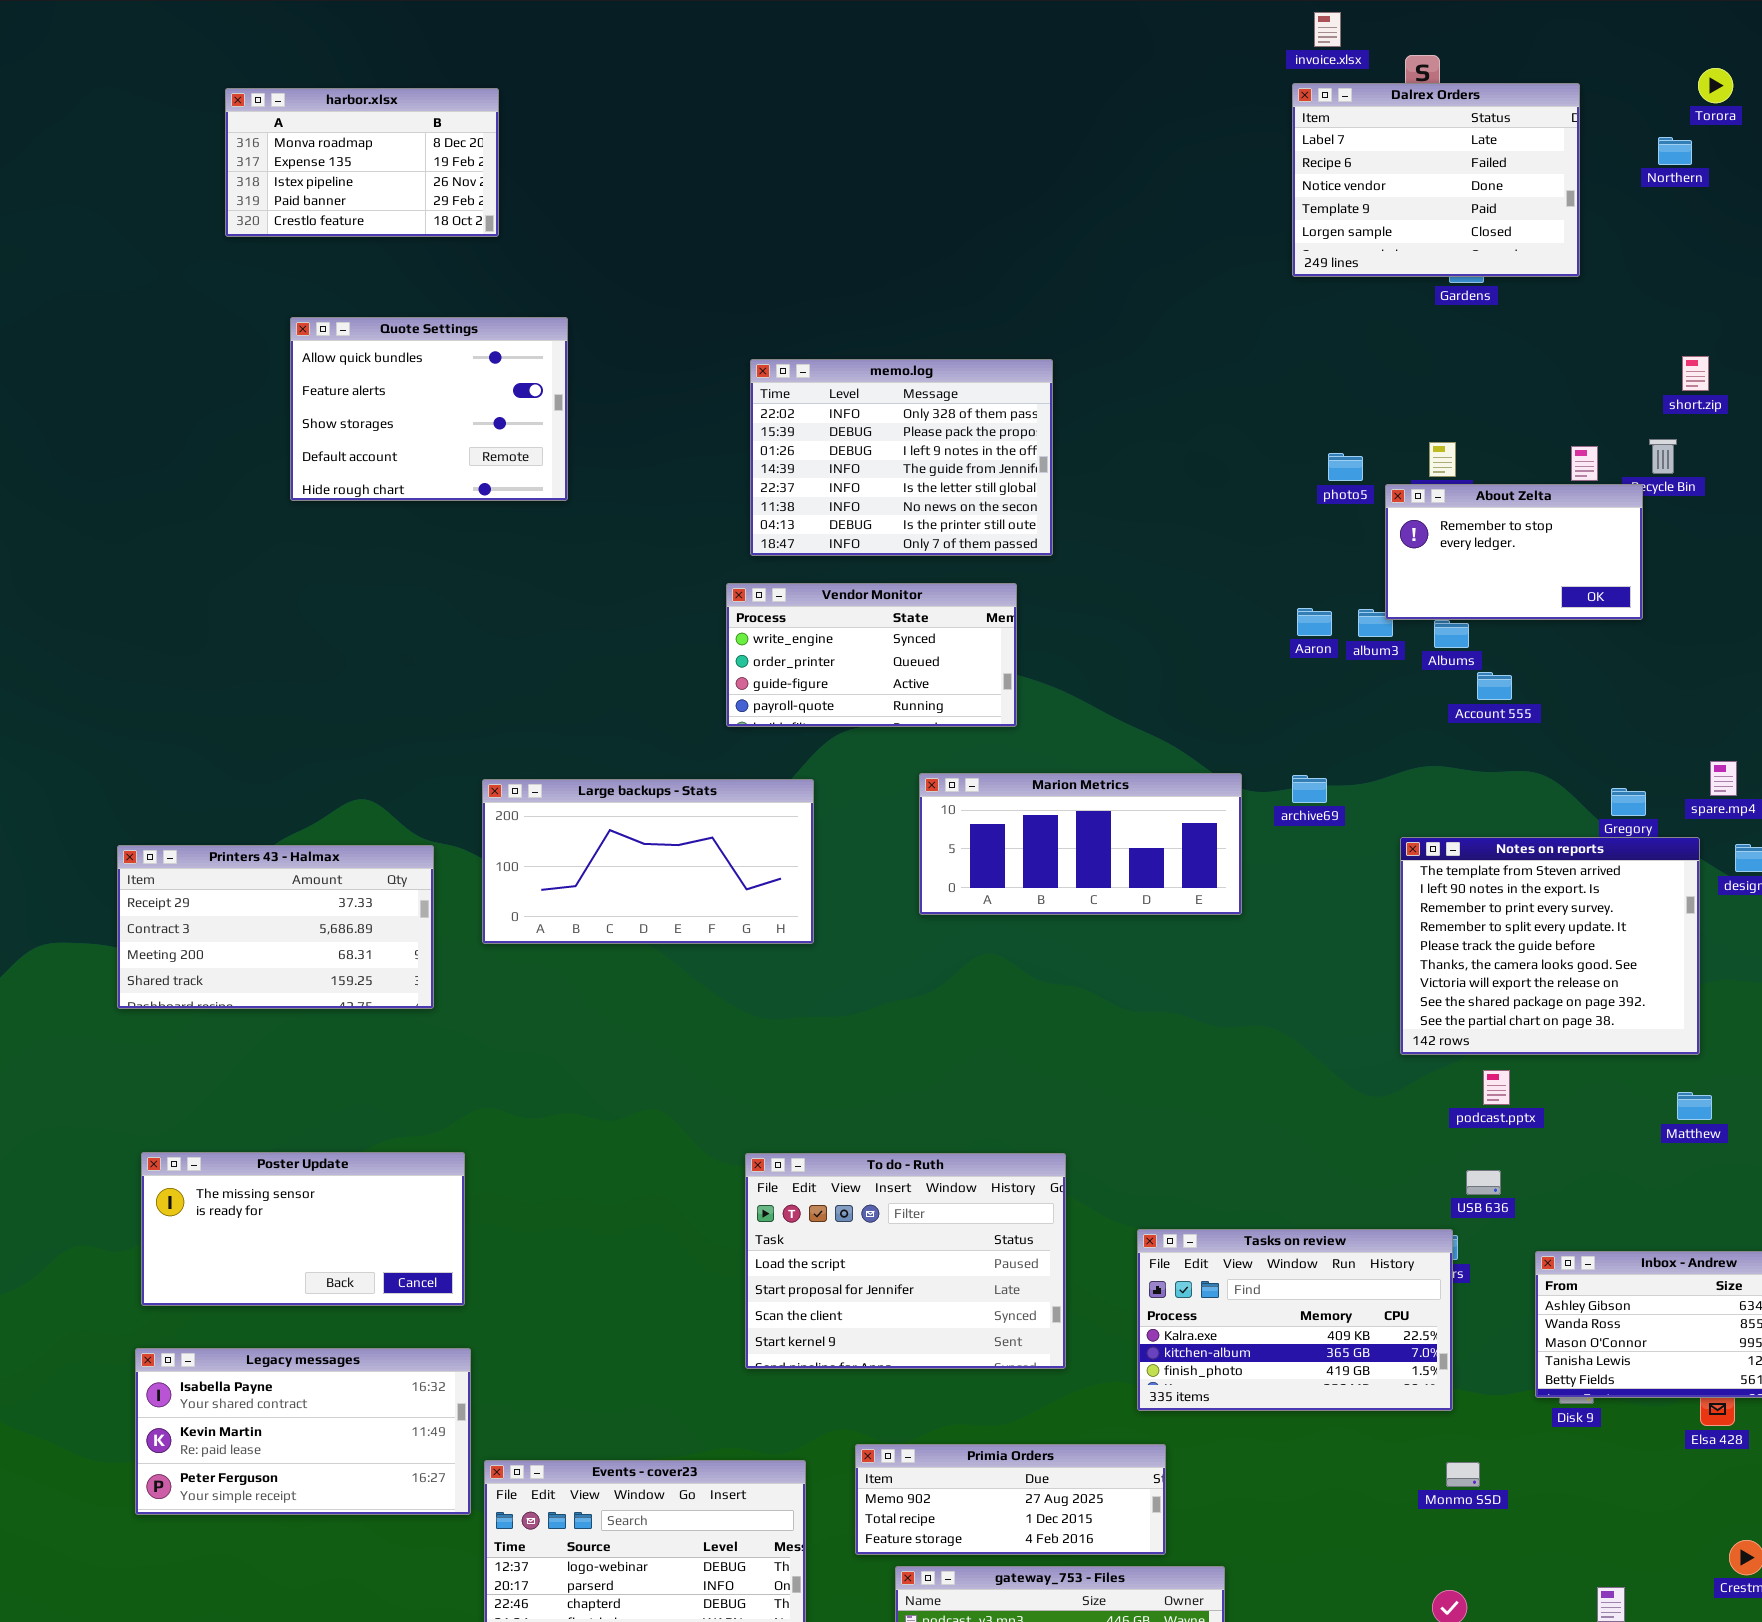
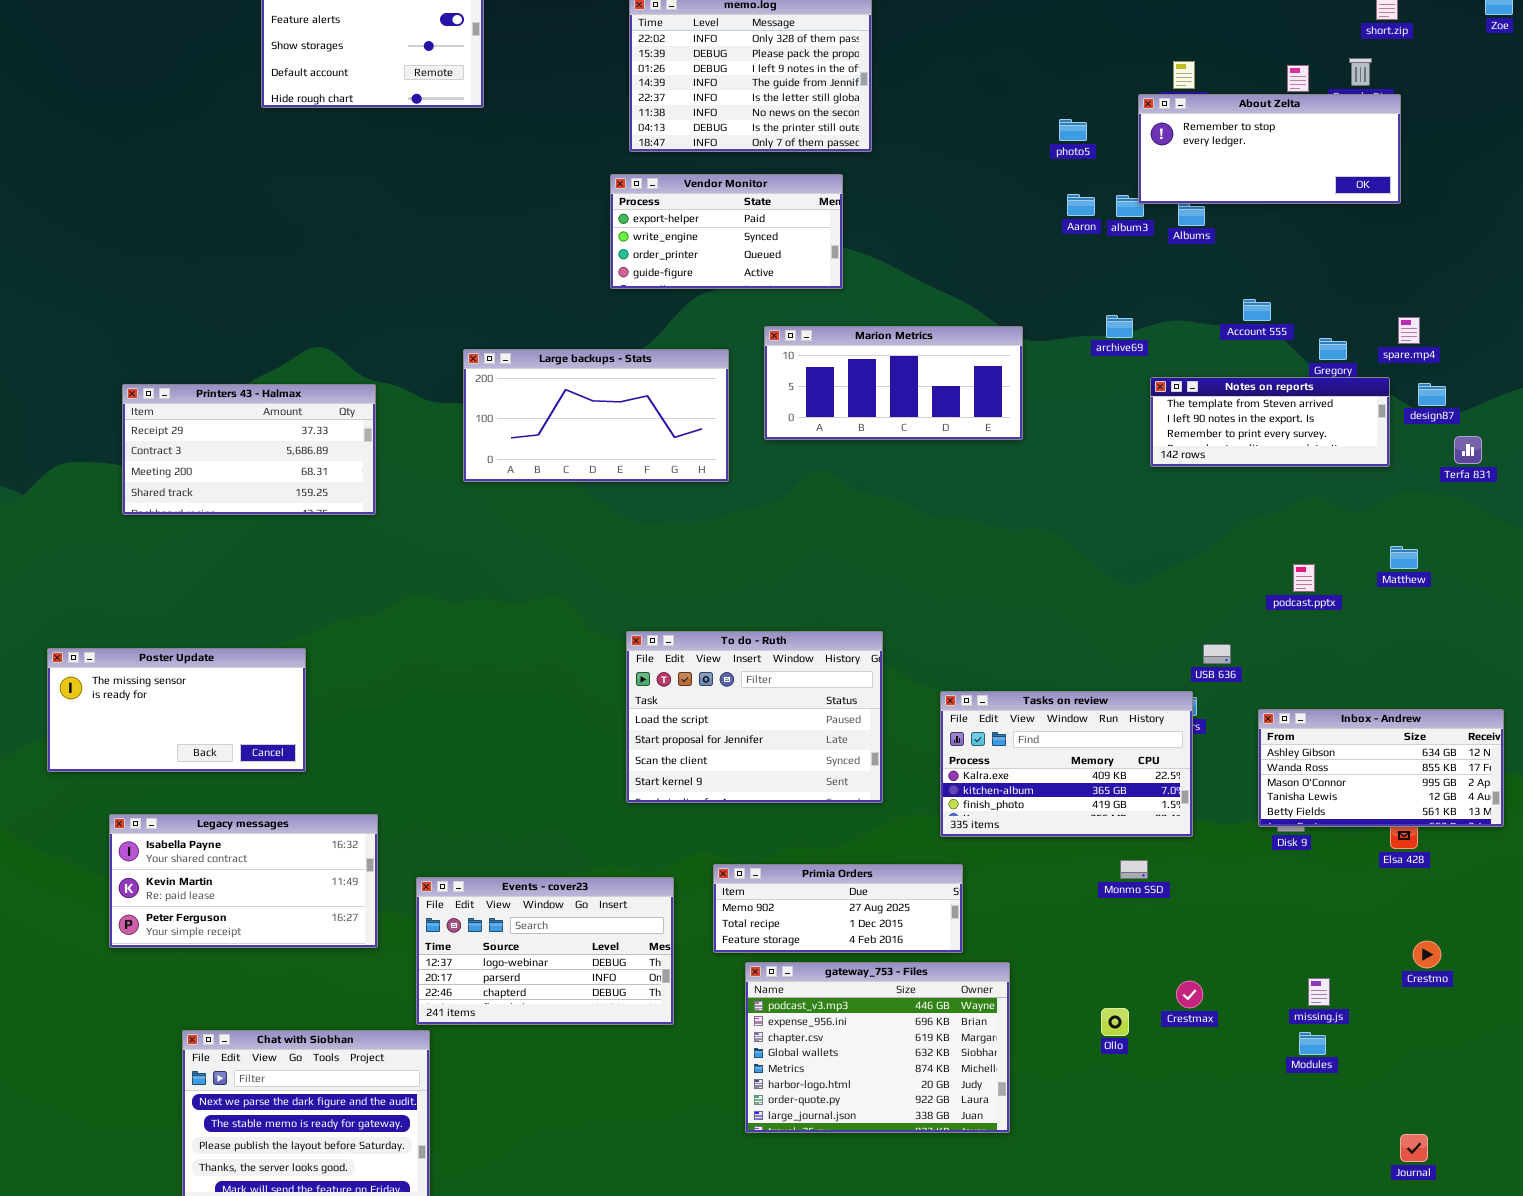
photo5: [1328,453,1363,481] -> [1059,119,1087,141], moved
About Zelta: [1385,484,1643,620] -> [1138,94,1401,204], resized
Vendor Monitor: [726,583,1017,727] -> [610,174,843,289], scrolled up 1 row
Account 555: [1477,672,1512,700] -> [1243,299,1271,321], moved
archive69: [1292,775,1327,803] -> [1106,315,1133,338], moved
Large backups - Stats: [482,779,814,944] -> [463,349,729,482], moved
Notes on reports: [1400,837,1700,1055] -> [1150,377,1390,467], resized
podcast.pptx: [1483,1070,1510,1105] -> [1293,564,1315,592], moved
Matthew: [1677,1092,1712,1120] -> [1390,546,1418,569], moved
Poster Update: [141,1152,465,1306] -> [47,648,306,772], moved
Legacy messages: [135,1348,471,1515] -> [109,814,378,948], moved
Monmo SSD: [1446,1462,1480,1487] -> [1120,860,1148,879], moved

